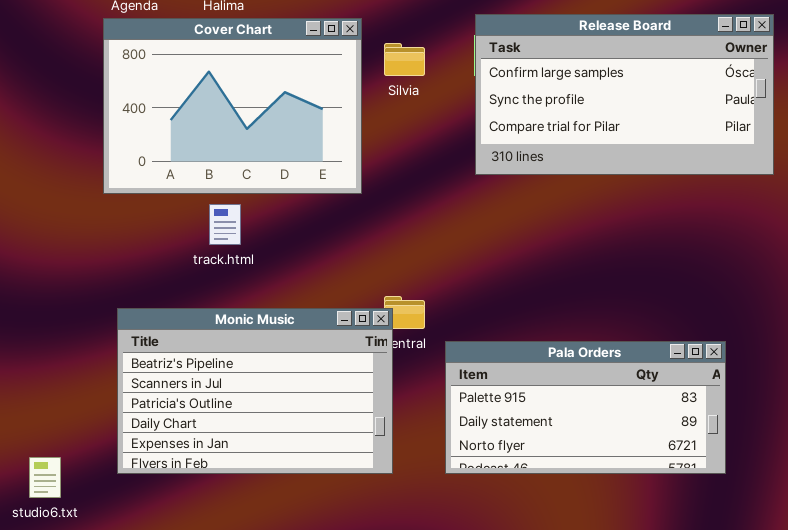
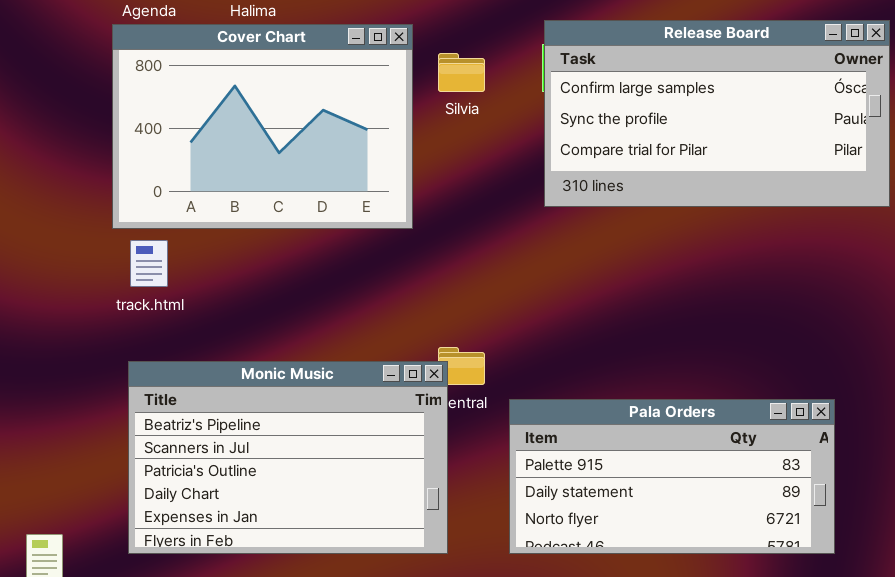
track.html: [209,204,241,245] -> [130,240,168,287], moved

